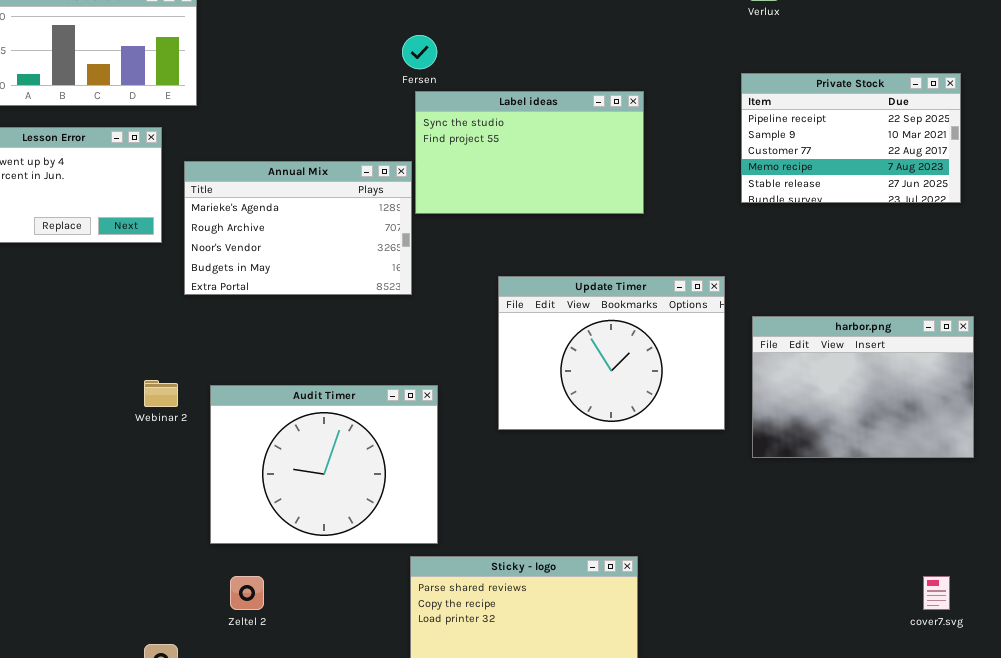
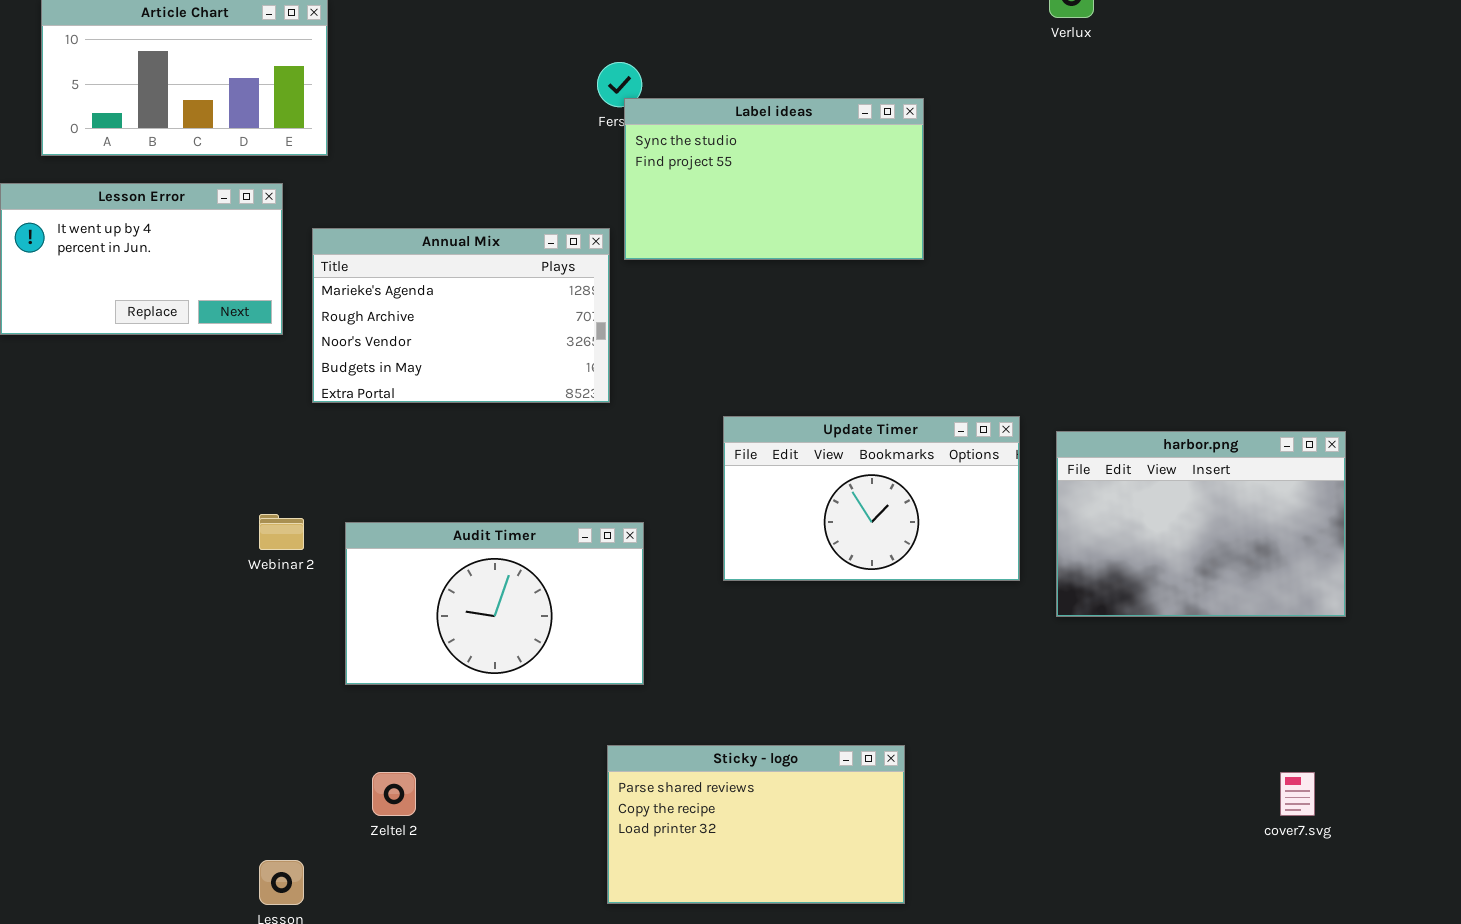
Private Stock: [741,73,961,203] -> none, closed
Label ideas: [415,91,644,214] -> [624,98,924,260], moved
Update Timer: [498,276,725,430] -> [723,416,1020,581], resized
Audit Timer: [210,385,438,544] -> [345,522,644,685], resized

